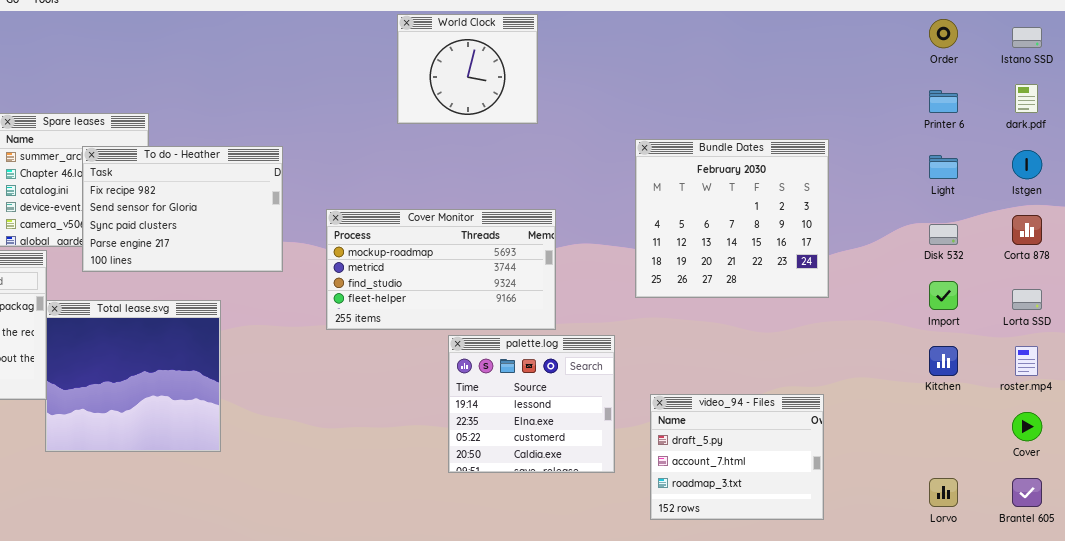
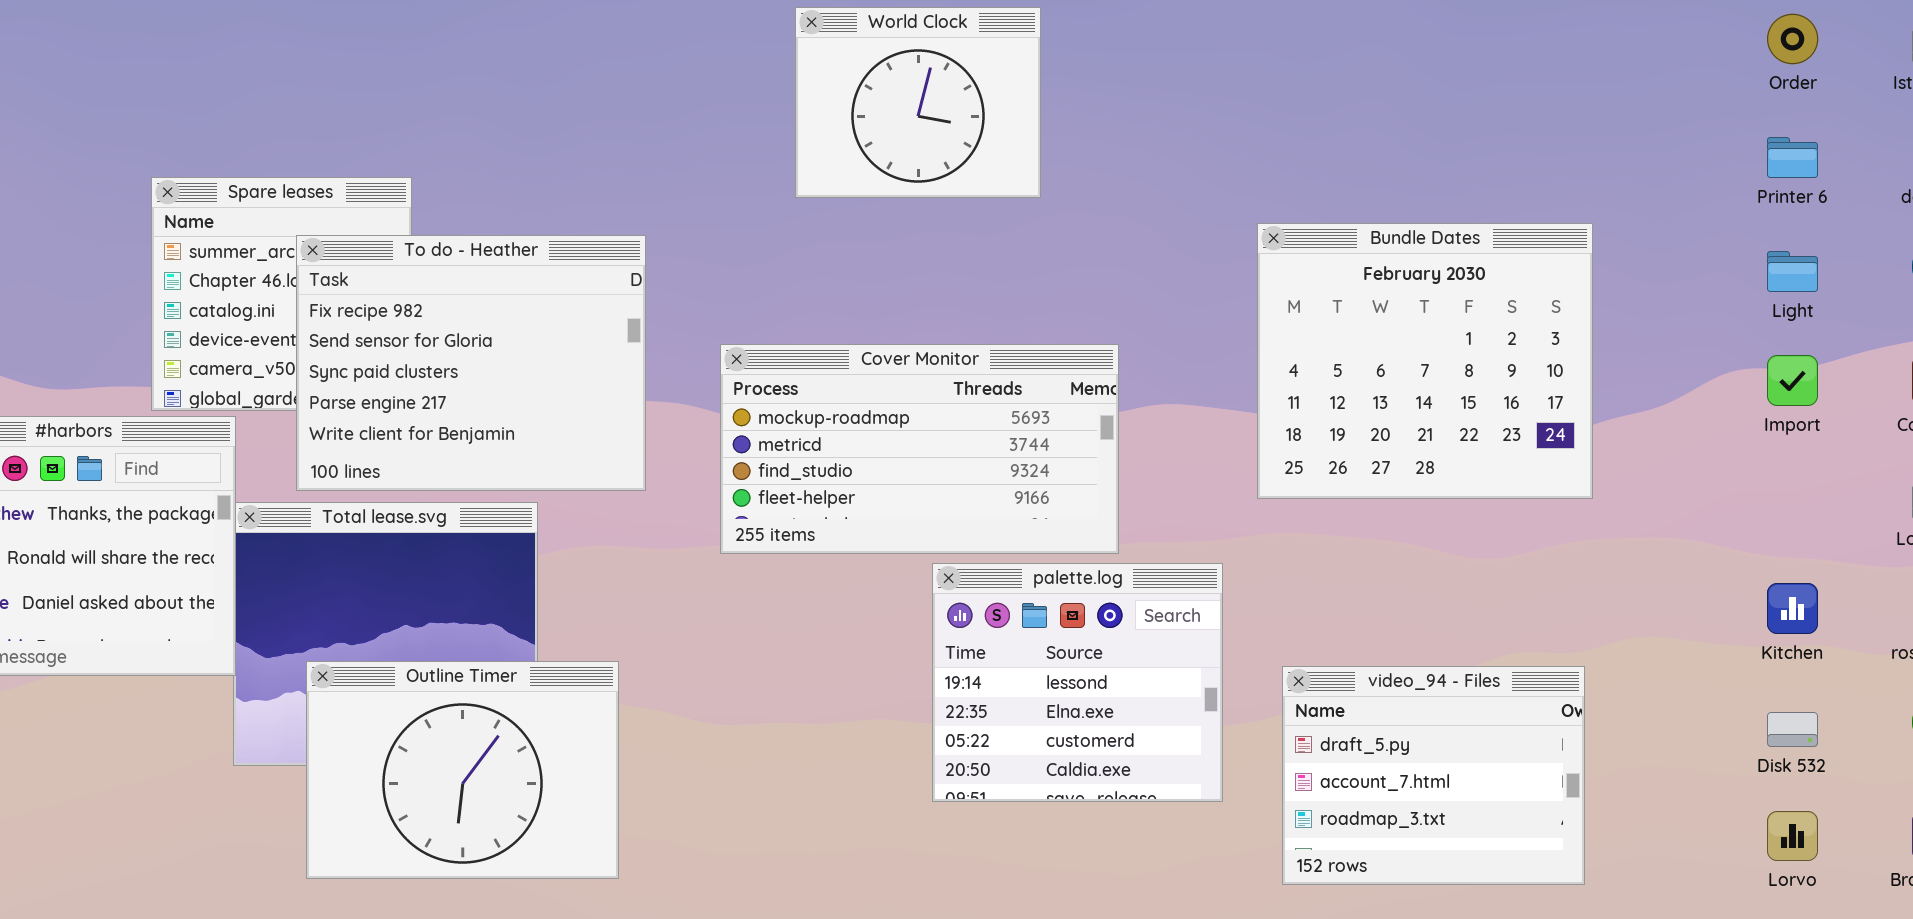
World Clock: [397,14,538,124] -> [795,7,1041,198], moved
To do - Heather: [82,146,283,272] -> [296,235,646,491], resized
Disk 532: [929,224,958,245] -> [1767,712,1818,747], moved
Import: [929,281,958,310] -> [1767,355,1818,406], moved
Outline Timer: none -> [306,661,619,879], opened

